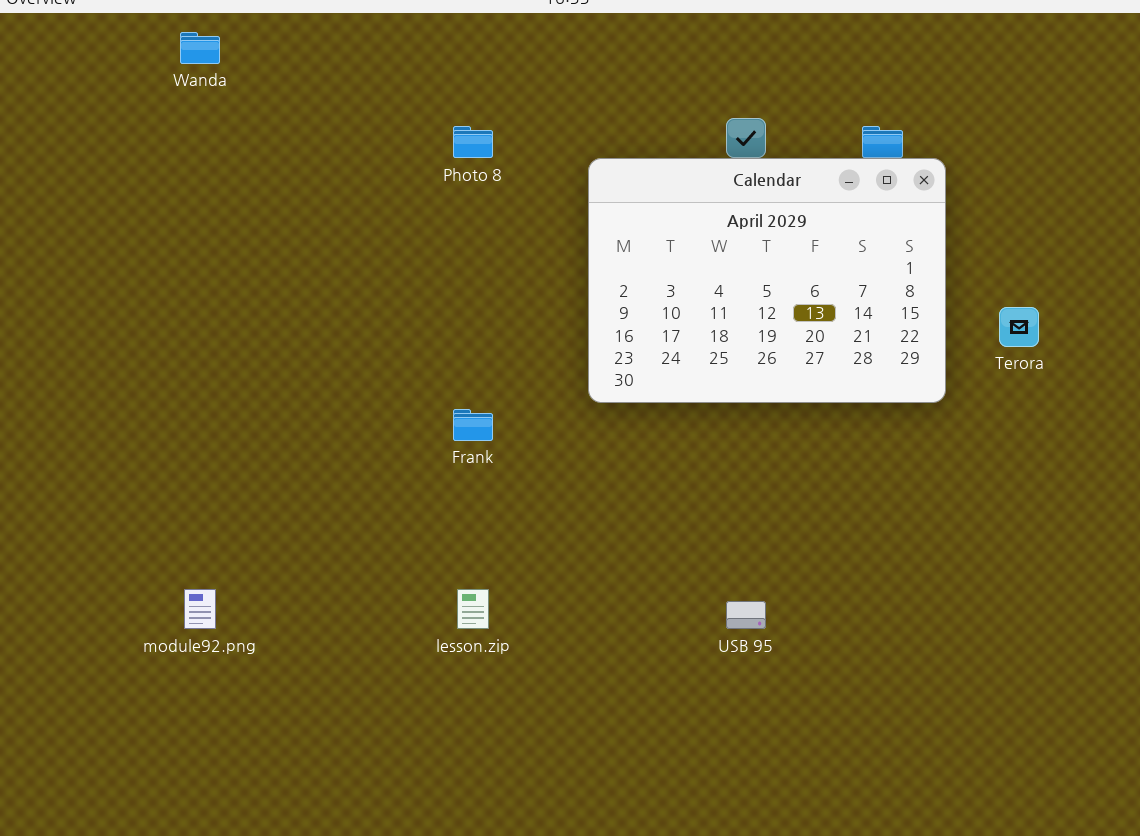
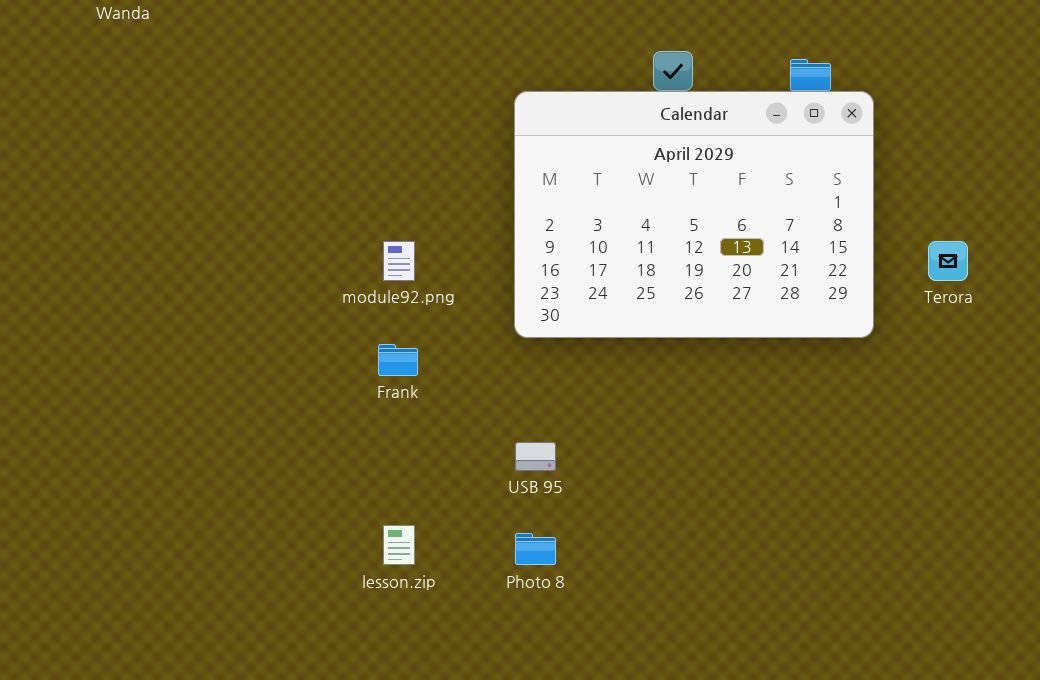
Photo 8: [453,126,493,158] -> [515,533,556,565], moved
module92.png: [184,589,216,629] -> [383,241,415,281], moved
USB 95: [726,601,766,629] -> [515,442,556,471], moved

